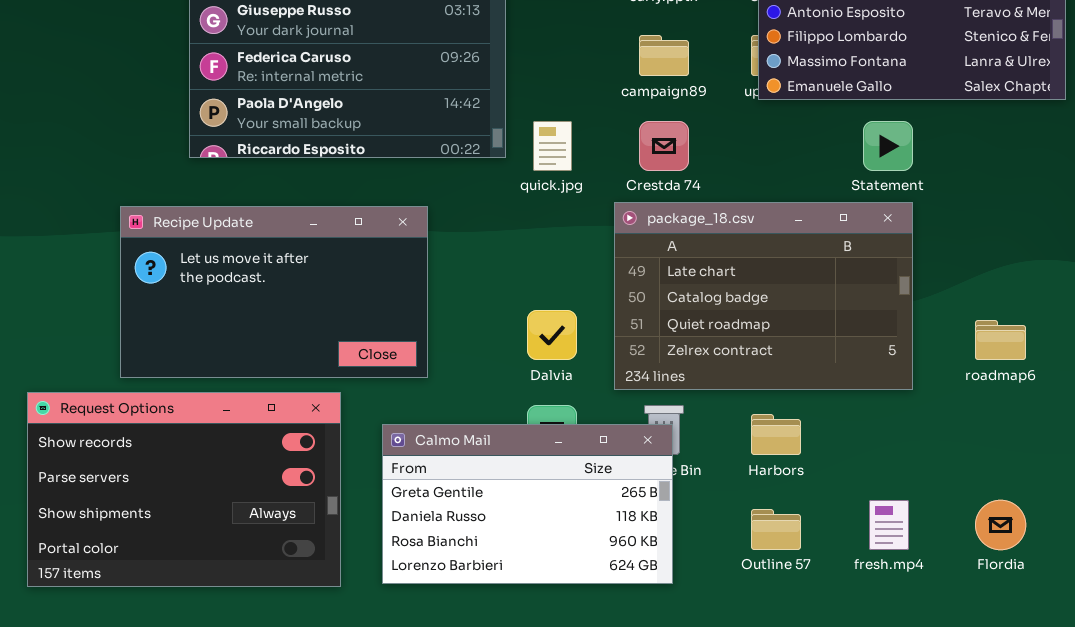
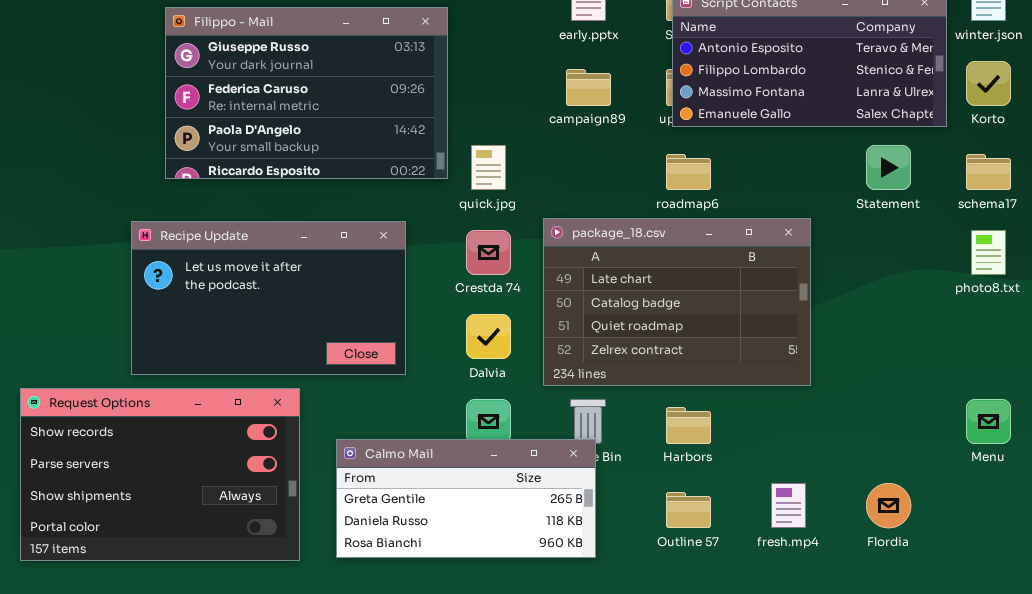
Crestda 74: [639,121,689,171] -> [466,230,511,275], moved
Statement: [863,121,913,171] -> [866,145,911,190], moved
Recipe Update: [120,206,428,378] -> [131,221,406,375], moved
roadmap6: [975,320,1026,360] -> [666,154,711,190], moved
Calmo Mail: [382,424,673,584] -> [336,439,596,558], resized

